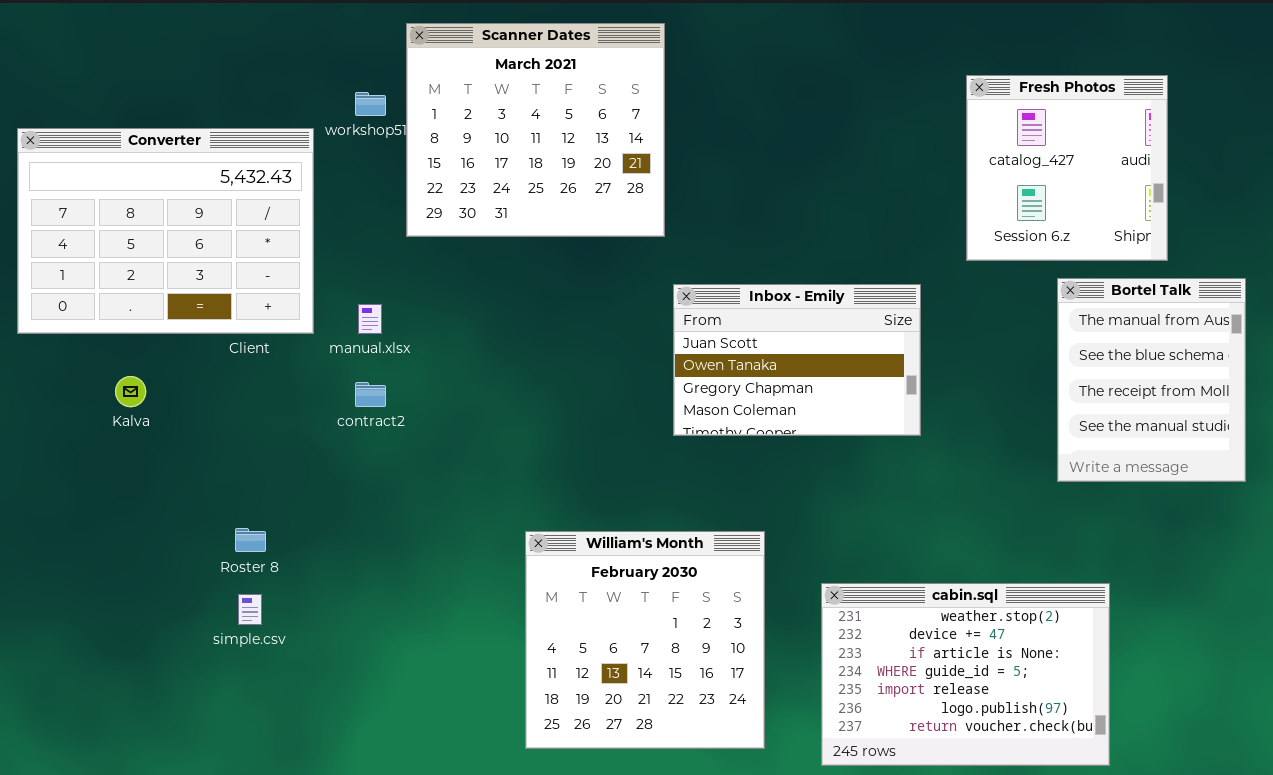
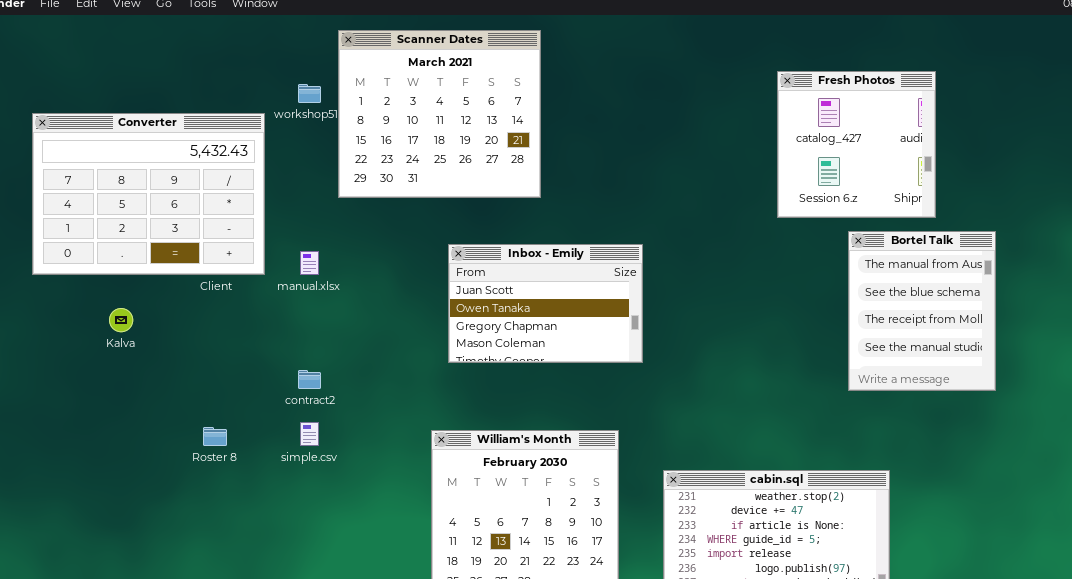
Inbox - Emily: [673,284,921,436] -> [448,244,643,363], moved
contract2: [355,382,386,407] -> [298,370,321,389], moved
simple.csv: [238,594,262,625] -> [300,422,319,446], moved

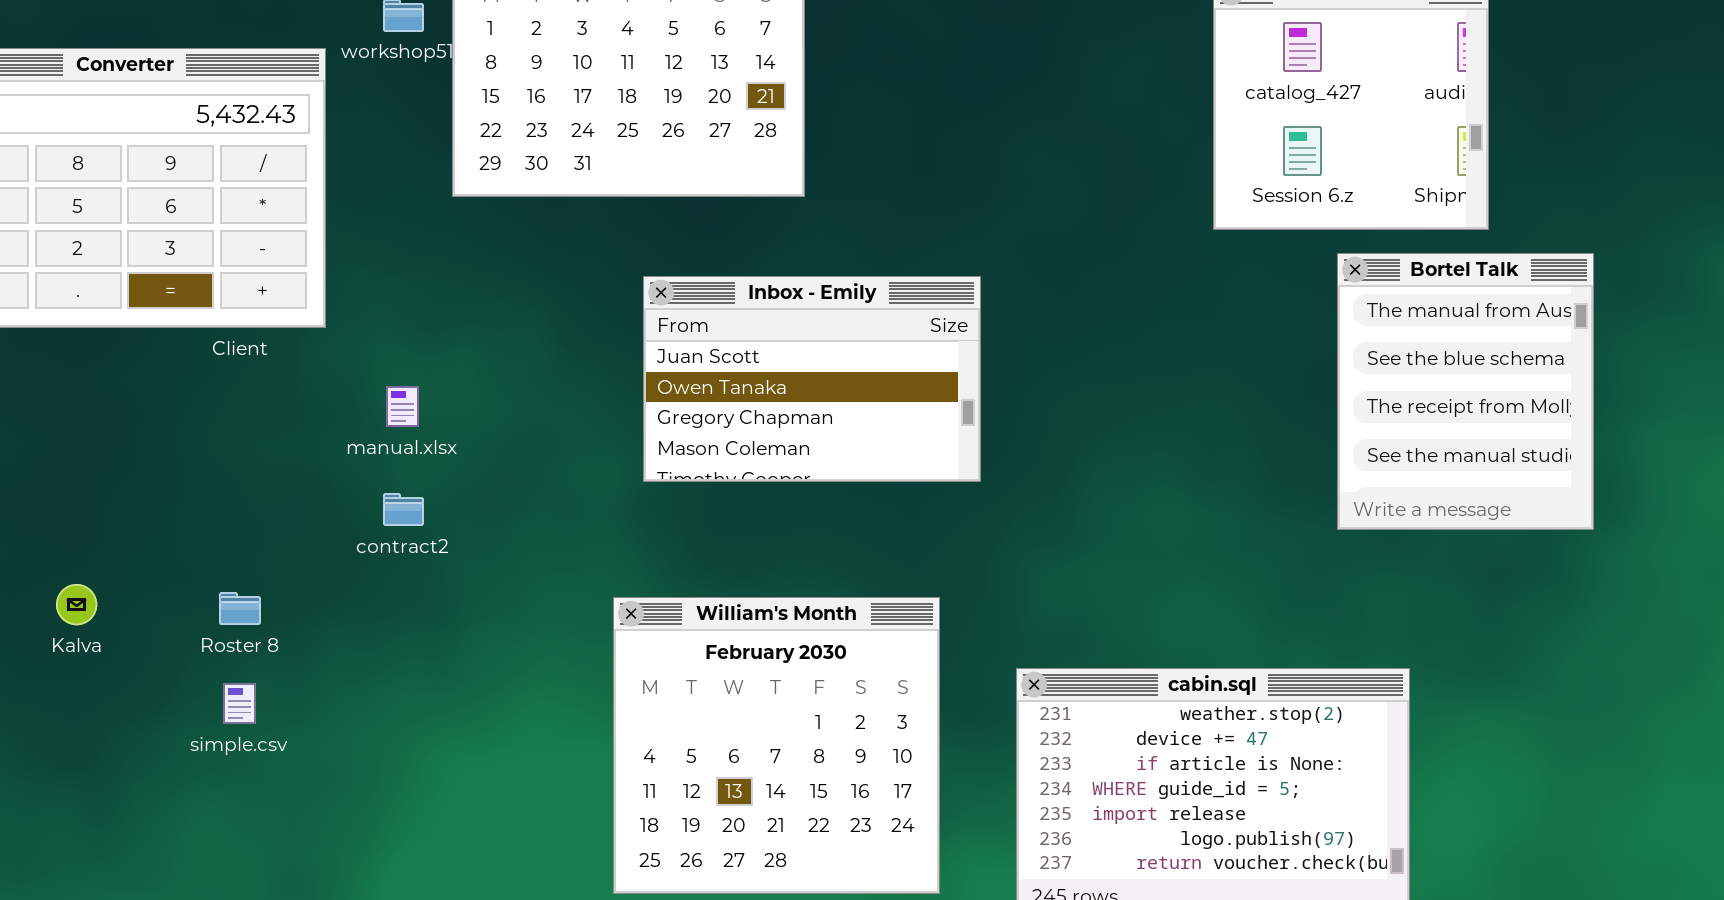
manual.xlsx: [300,251,319,275] -> [386,386,419,427], moved
Kalva: [109,308,133,332] -> [56,584,97,625], moved
simple.csv: [300,422,319,446] -> [223,683,256,724], moved

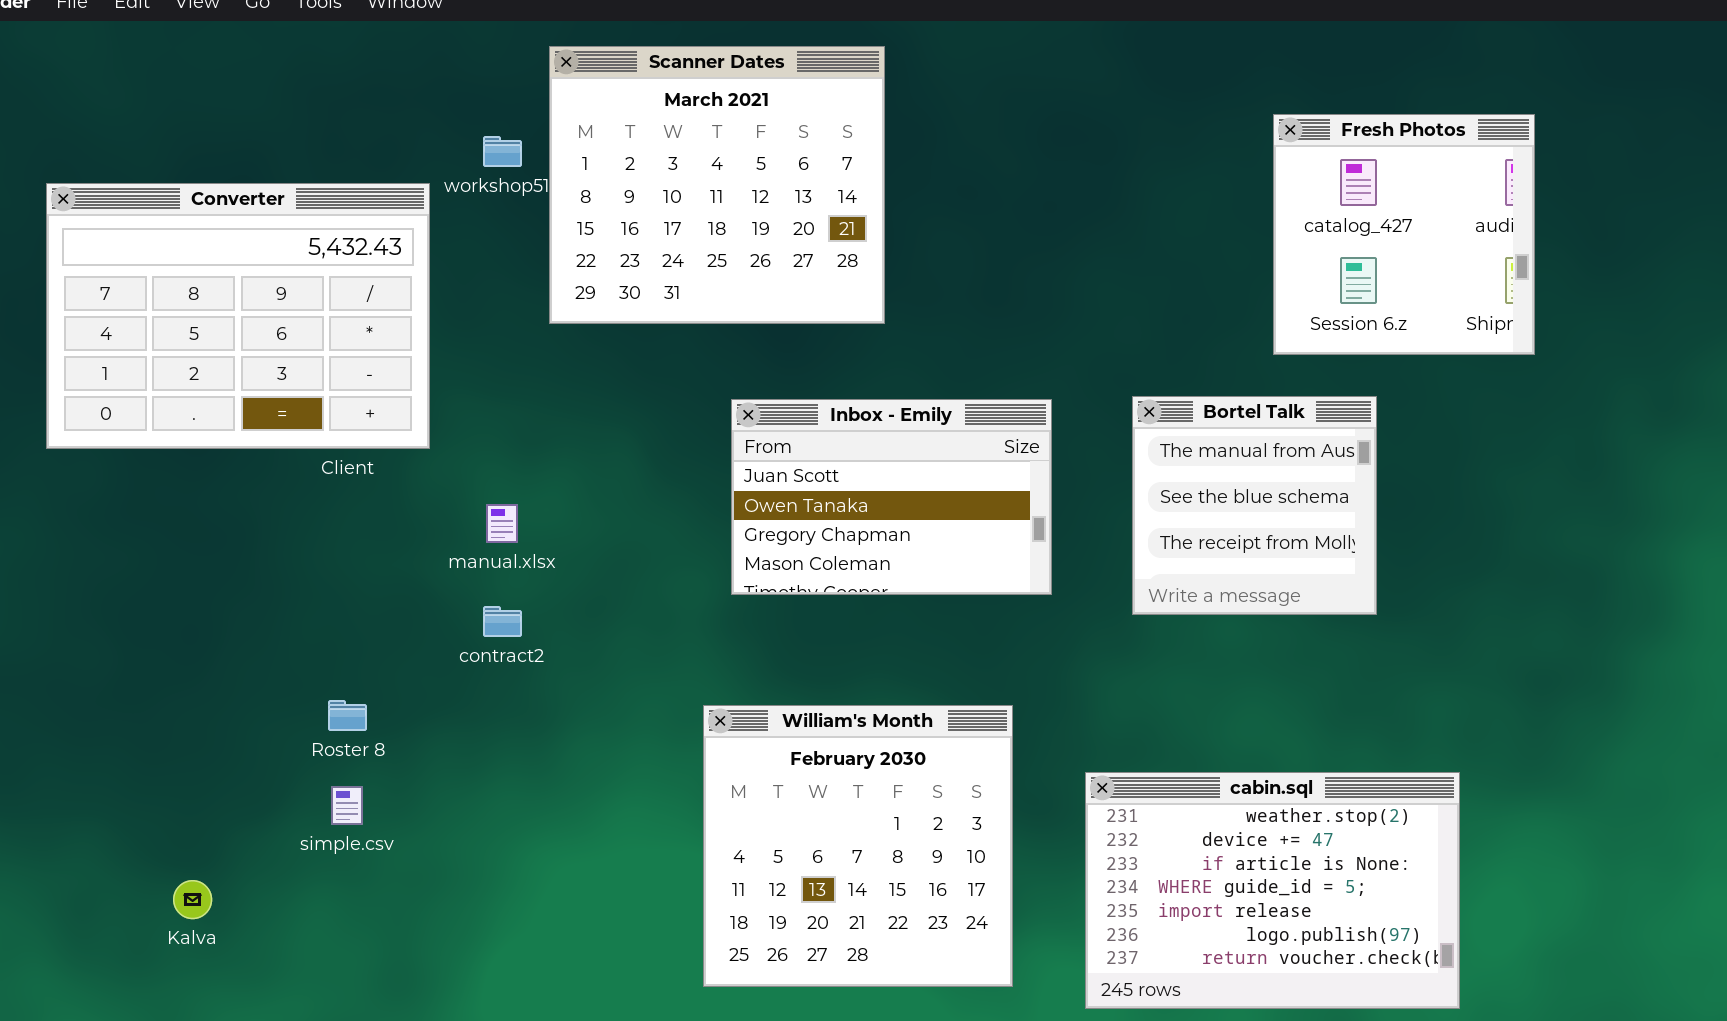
Bortel Talk: [1337,253,1594,530] -> [1132,396,1377,615], moved, resized
Kalva: [56,584,97,625] -> [173,880,212,919], moved

